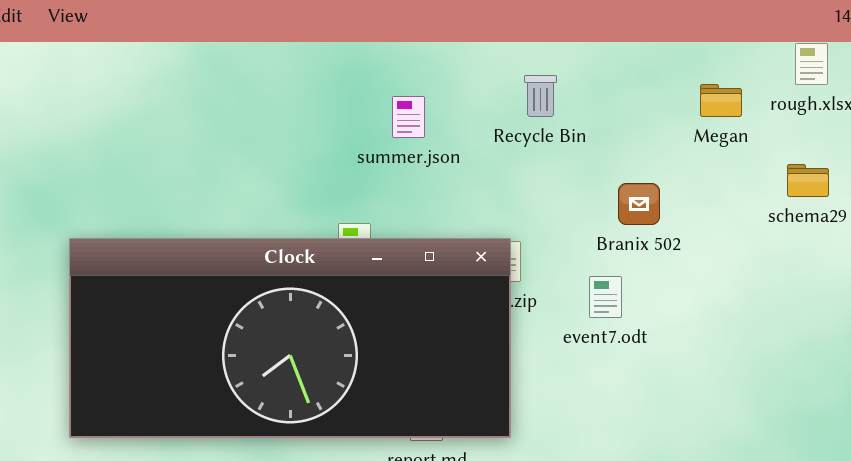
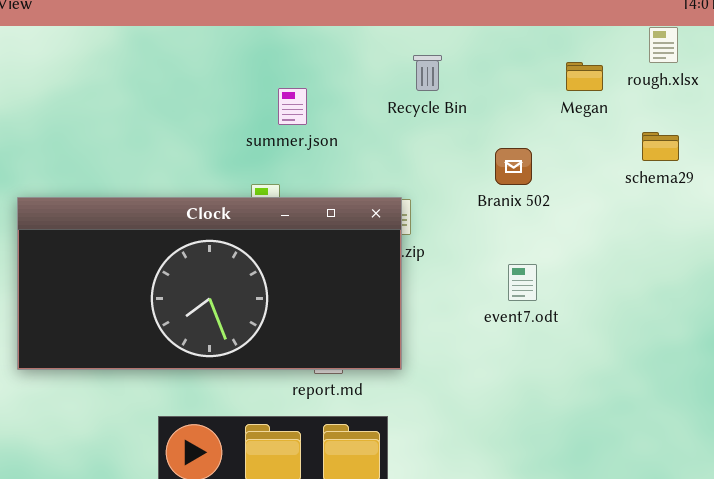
summer.json: [392,96,425,138] -> [278,88,307,125], moved
event7.odt: [589,276,622,318] -> [508,264,537,301], moved

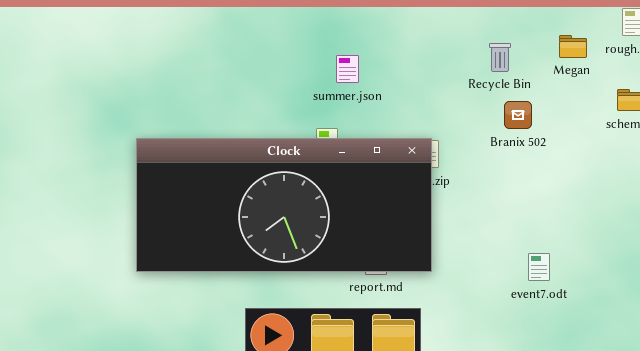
Recycle Bin: [413,55,442,91] -> [489,43,511,72], moved
event7.odt: [508,264,537,301] -> [528,253,550,281], moved

